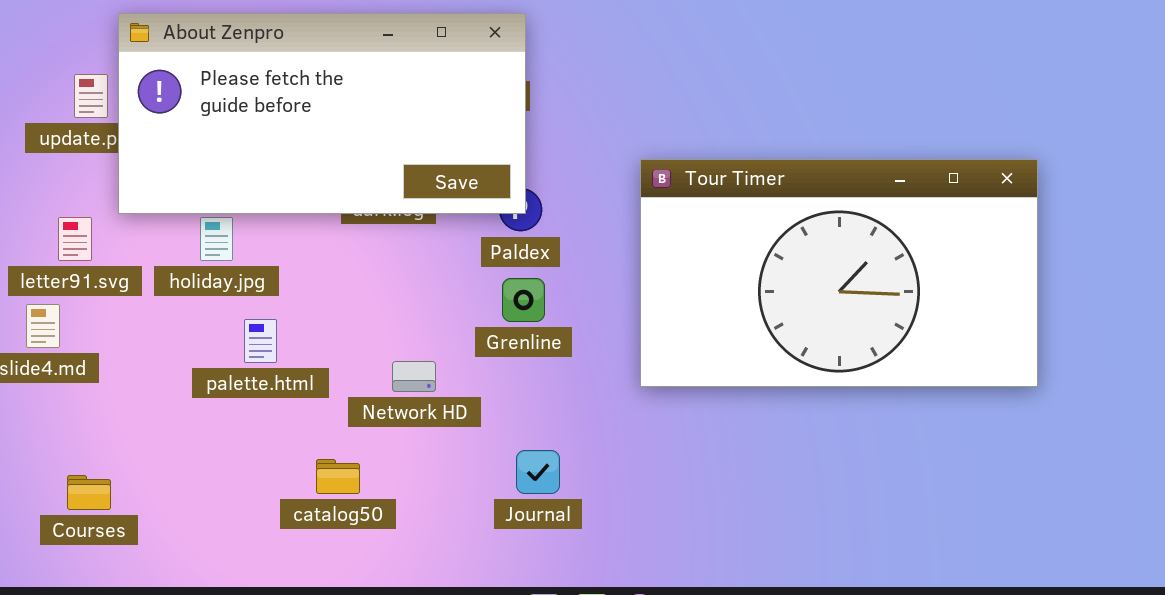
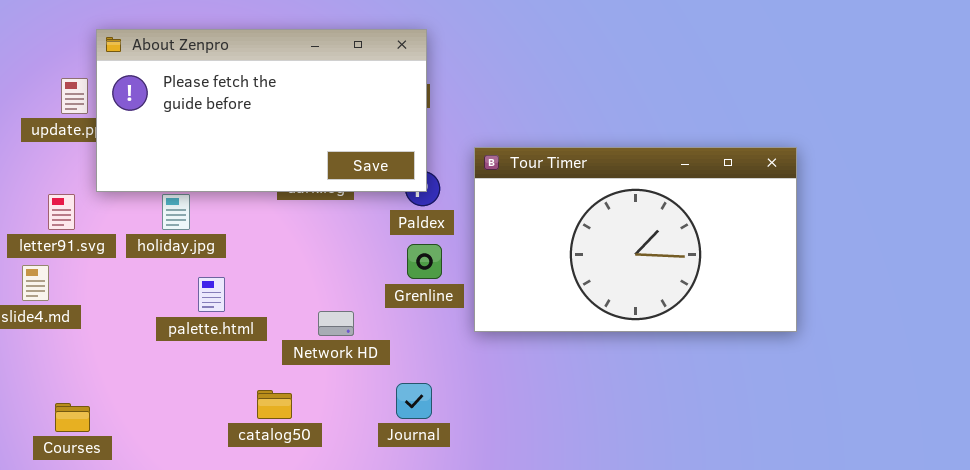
Tour Timer: [640,159,1038,387] -> [474,147,797,332], moved
Journal: [516,450,560,494] -> [396,383,432,419], moved

